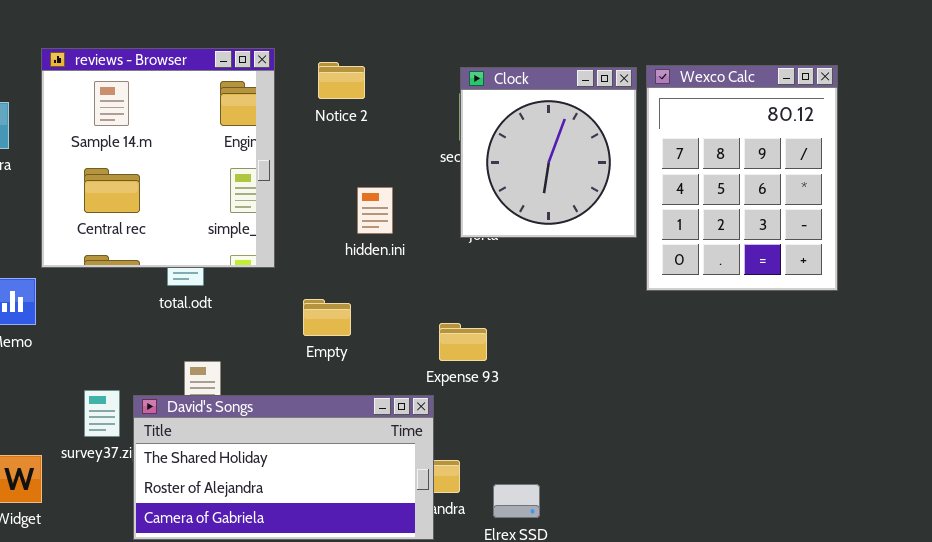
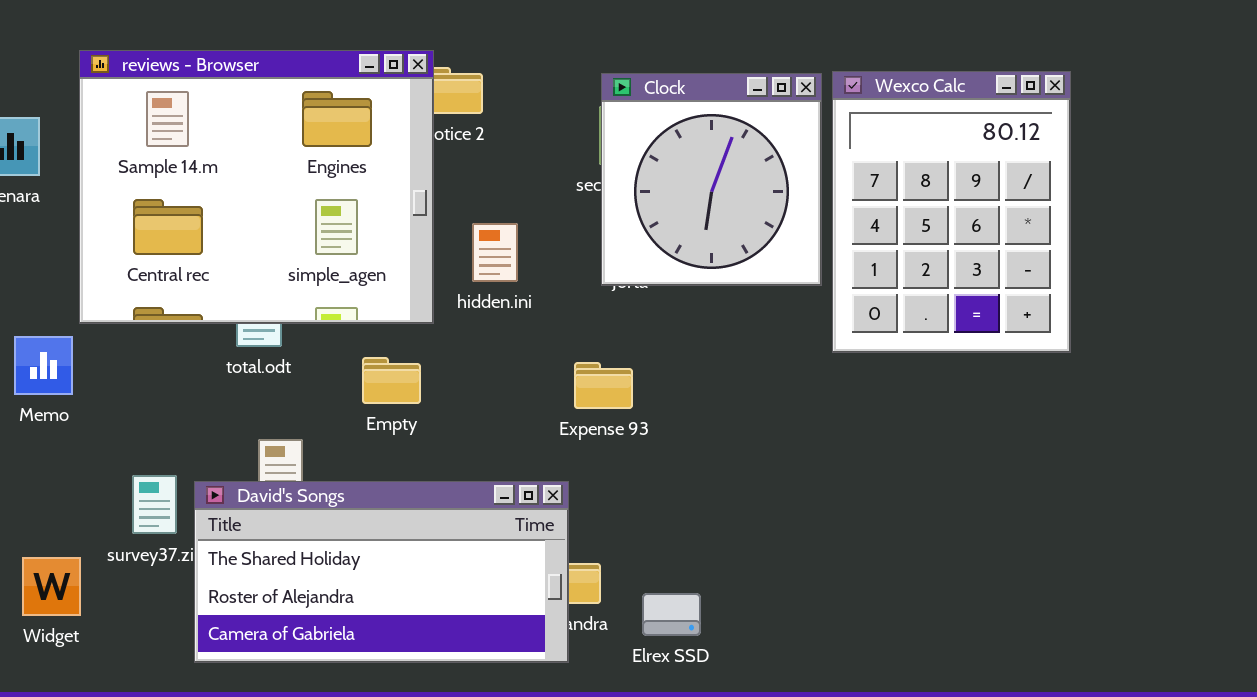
reviews - Browser: [41,48,275,268] -> [79,50,434,324], resized
Empty: [303,299,351,336] -> [362,357,421,404], moved
Expense 93: [439,323,487,361] -> [574,362,633,409], moved

